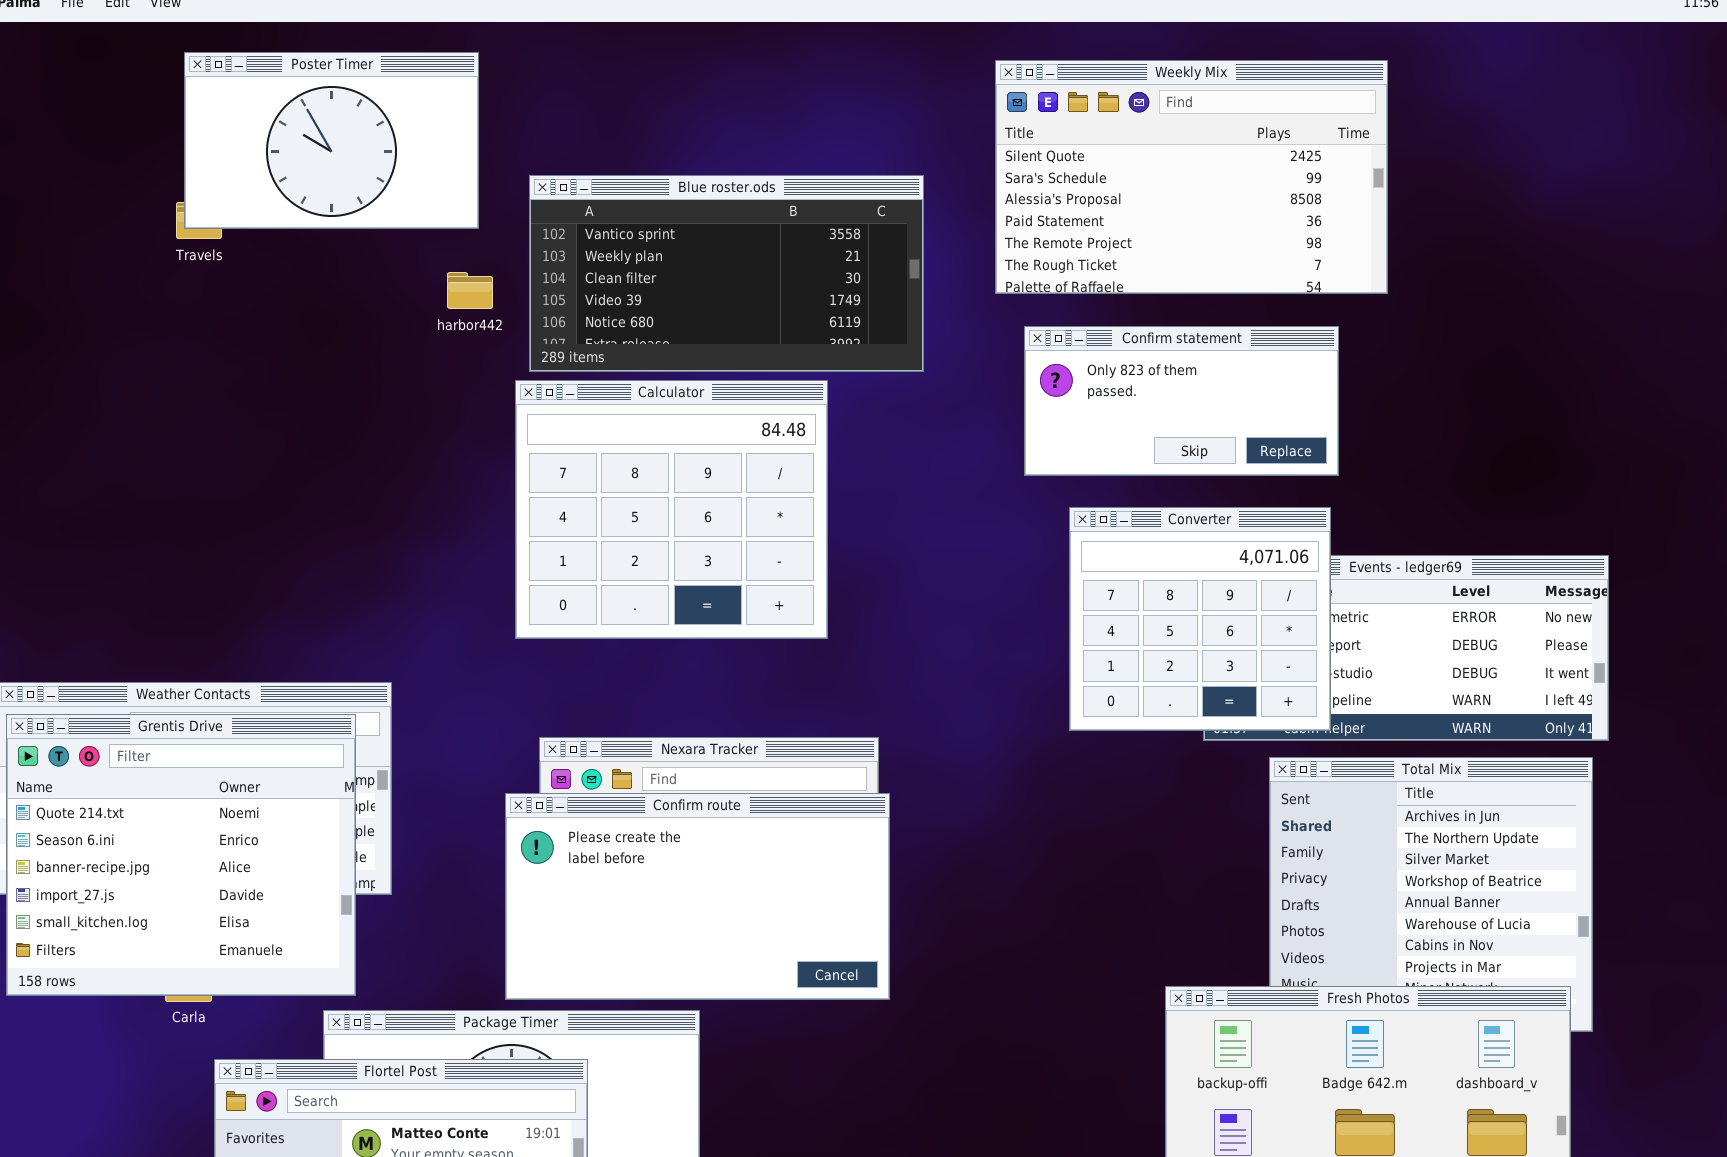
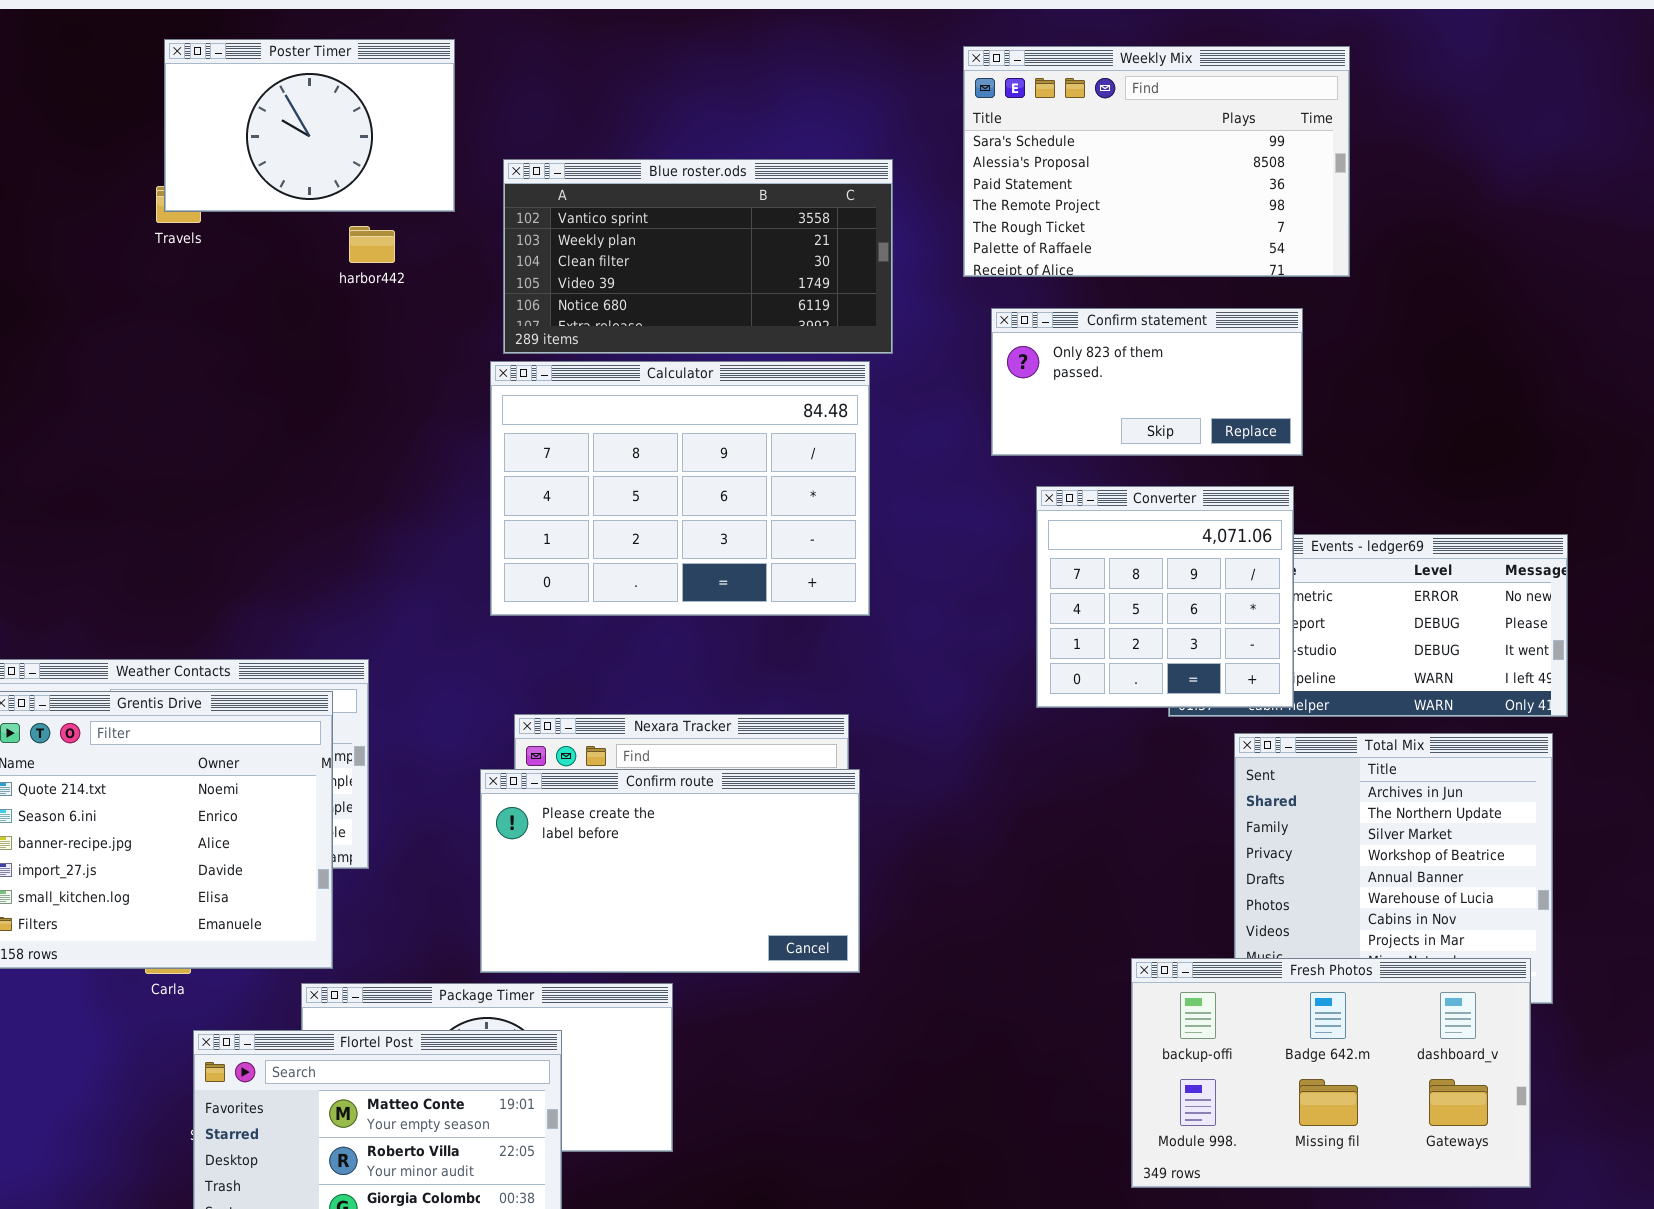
Weekly Mix: [995,60,1388,294] -> [963,46,1350,277], scrolled down 1 row
harbor442: [447,272,493,309] -> [349,226,395,263], moved
Calculator: [515,380,828,639] -> [490,361,870,616], resized

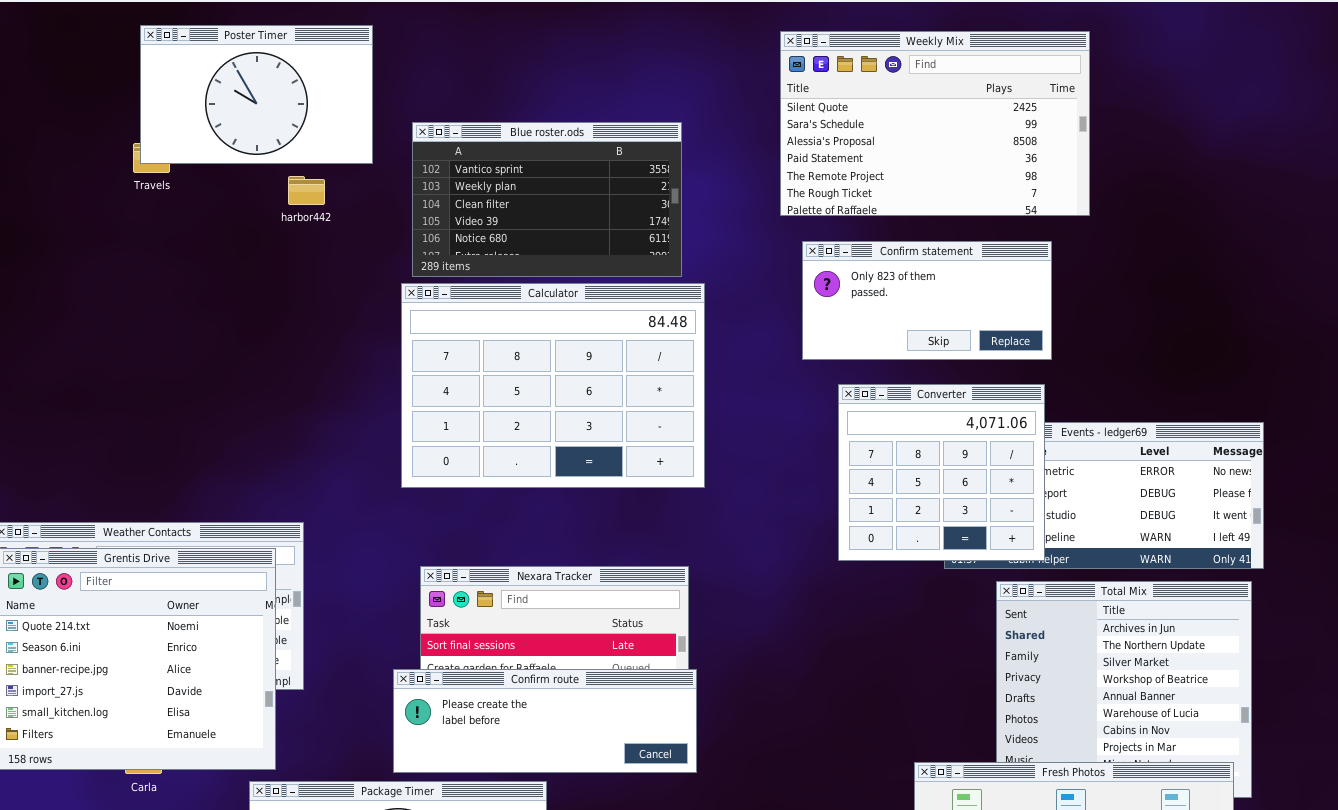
Weekly Mix: [963,46,1350,277] -> [780,31,1090,216], scrolled up 1 row
Blue roster.ods: [503,159,893,354] -> [412,122,682,277], resized
Confirm route: [480,769,860,973] -> [393,669,697,773], resized

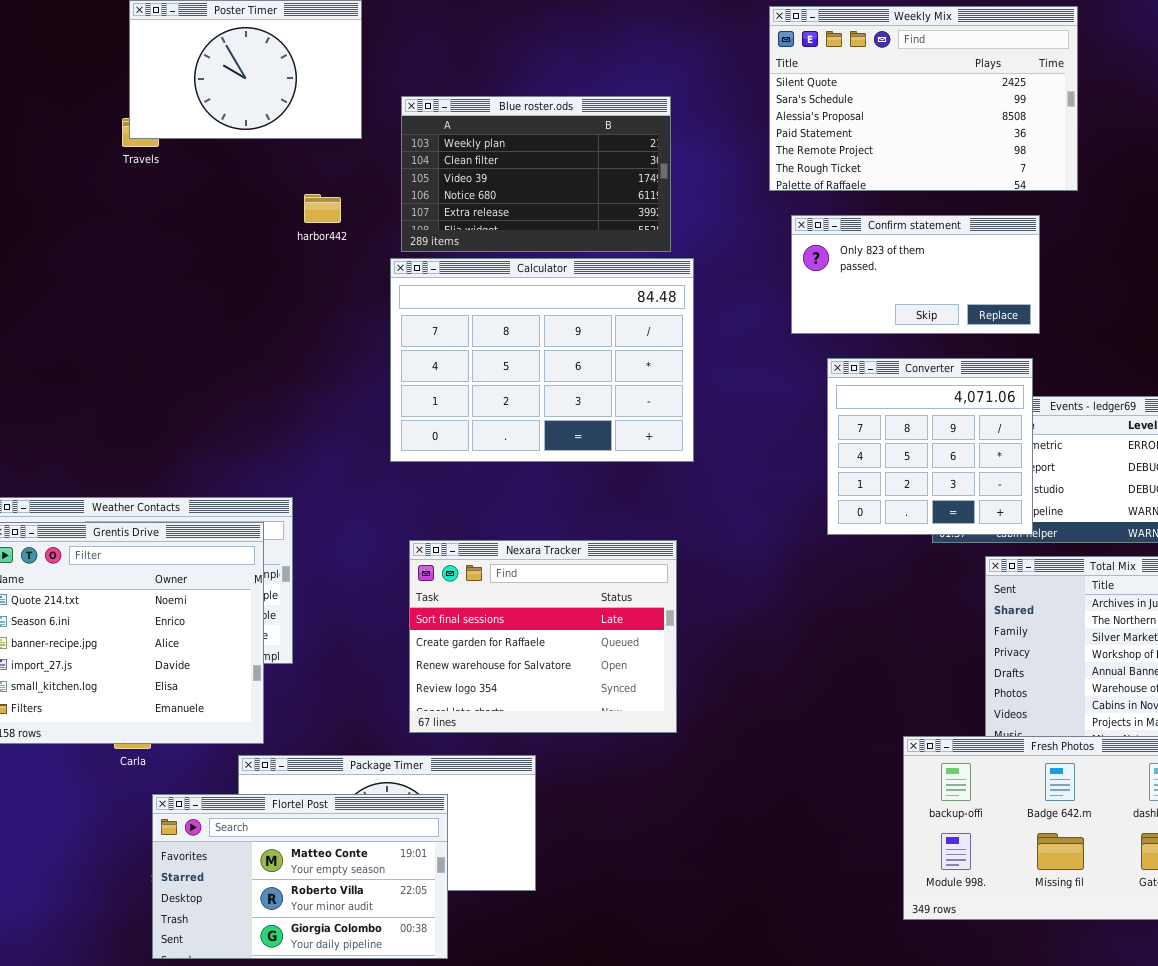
Blue roster.ods: [412,122,682,277] -> [401,96,671,252], scrolled down 1 row
harbor442: [288,176,325,205] -> [304,194,341,223], moved
Confirm route: [393,669,697,773] -> none, closed

